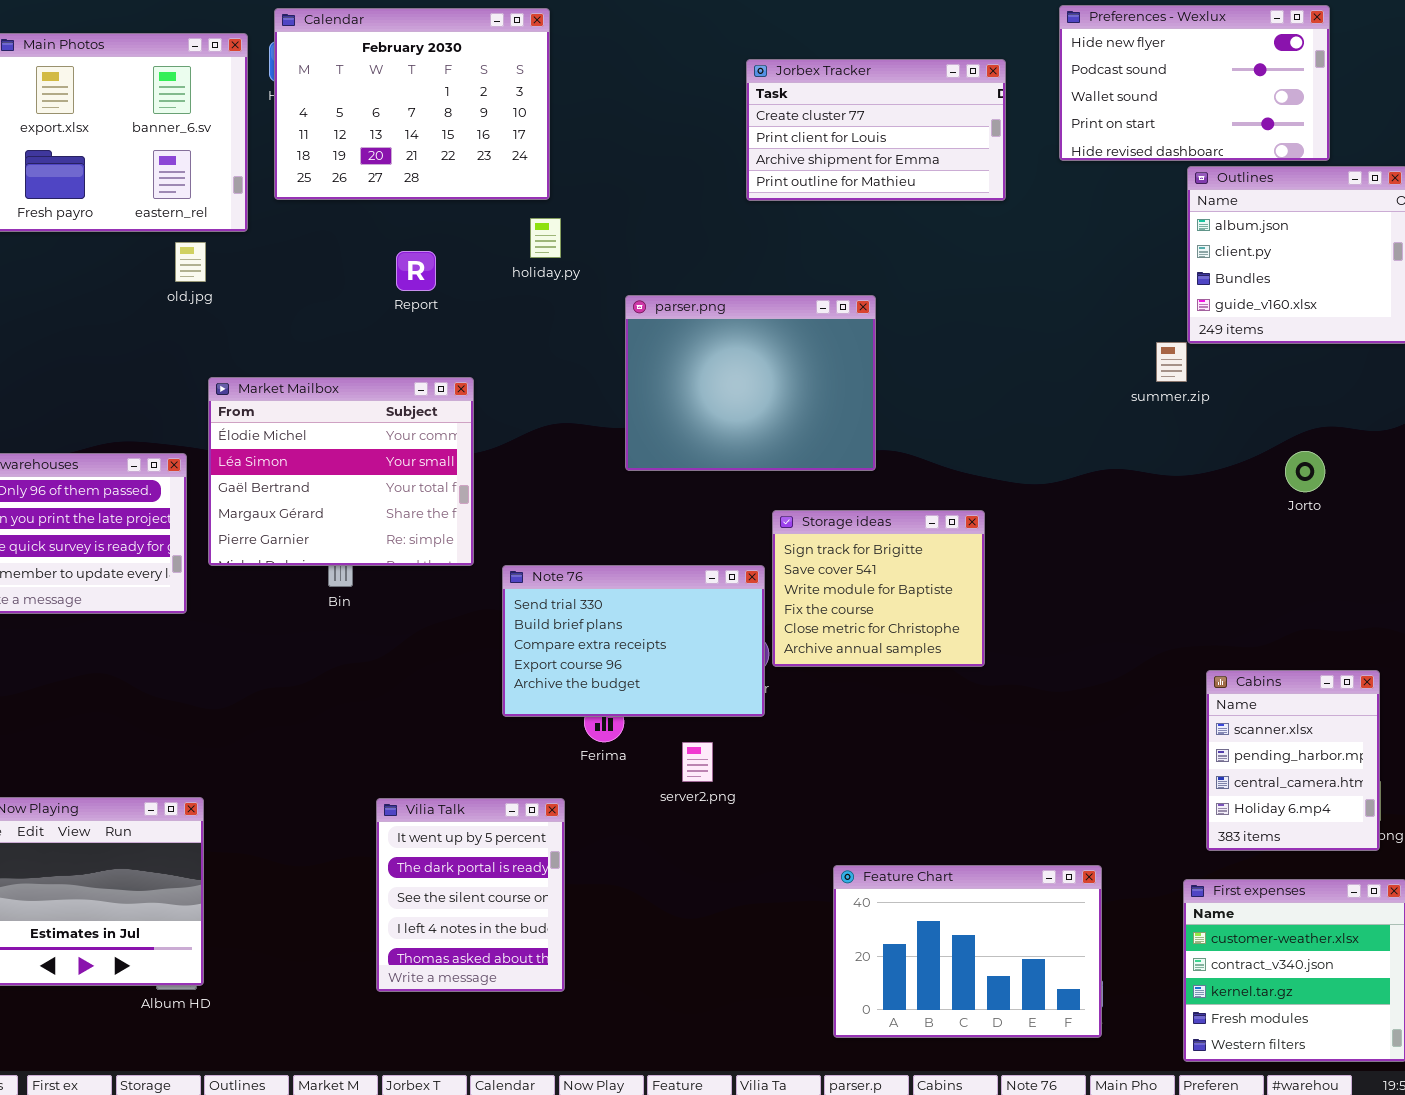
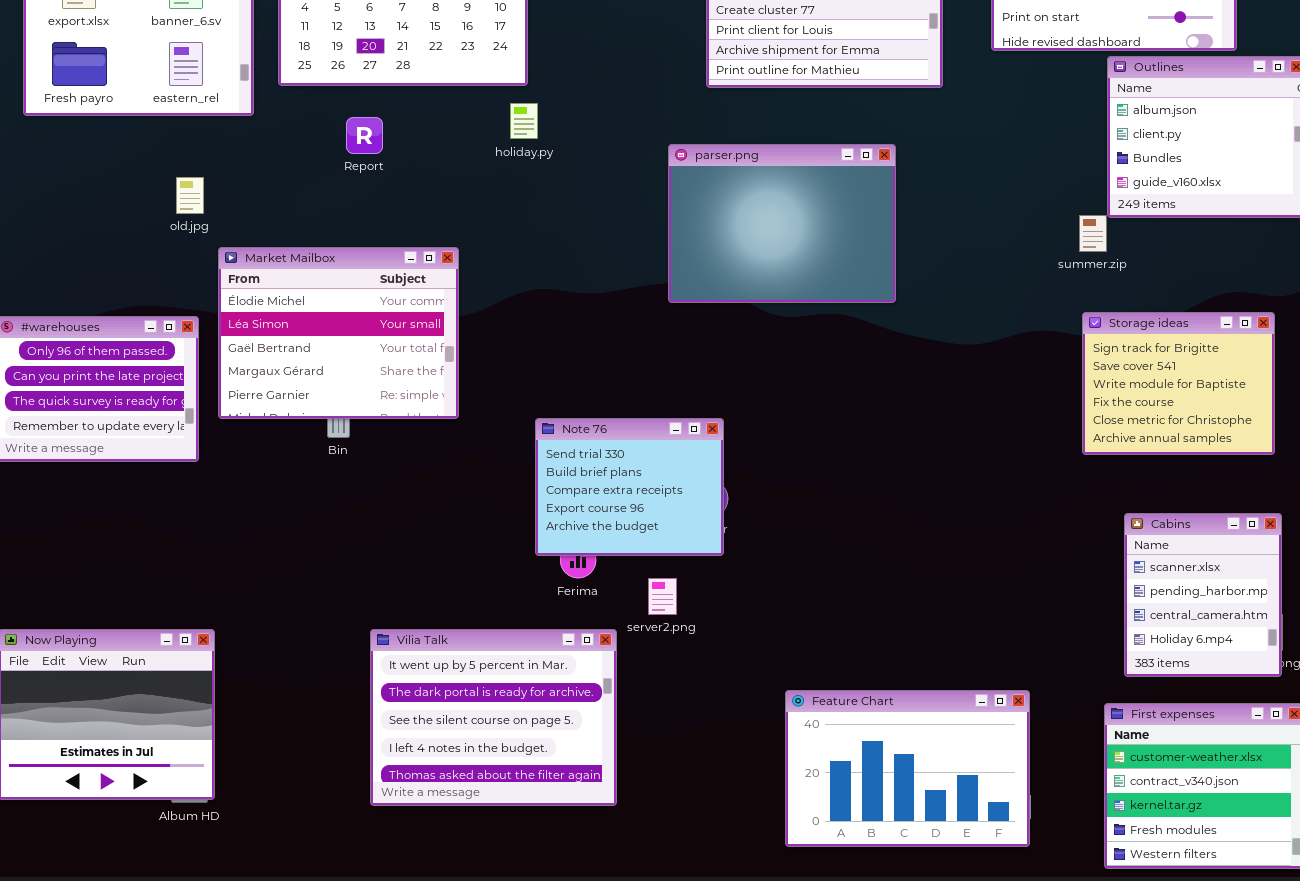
old.jpg: [175,242,206,282] -> [176,177,204,214], moved
Report: [396,251,436,291] -> [346,117,383,154], moved
parser.png: [625,295,876,471] -> [668,144,896,303], moved
Storage ideas: [772,510,985,667] -> [1082,312,1275,455], moved
Note 76: [502,565,765,717] -> [535,418,724,556], resized
Vilia Talk: [376,798,565,992] -> [370,629,617,806], resized

